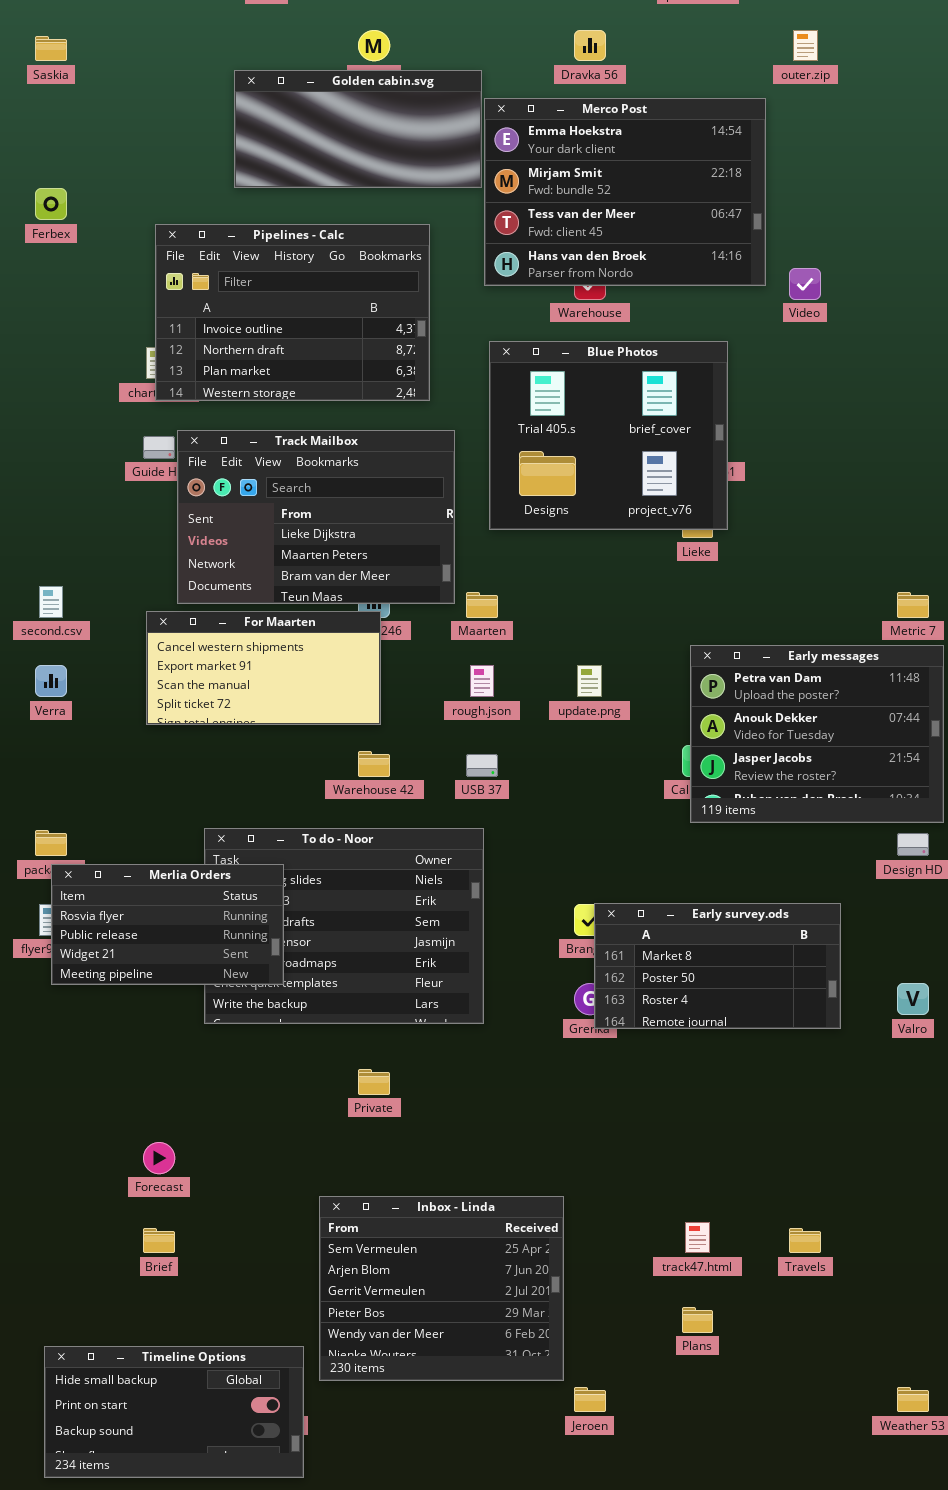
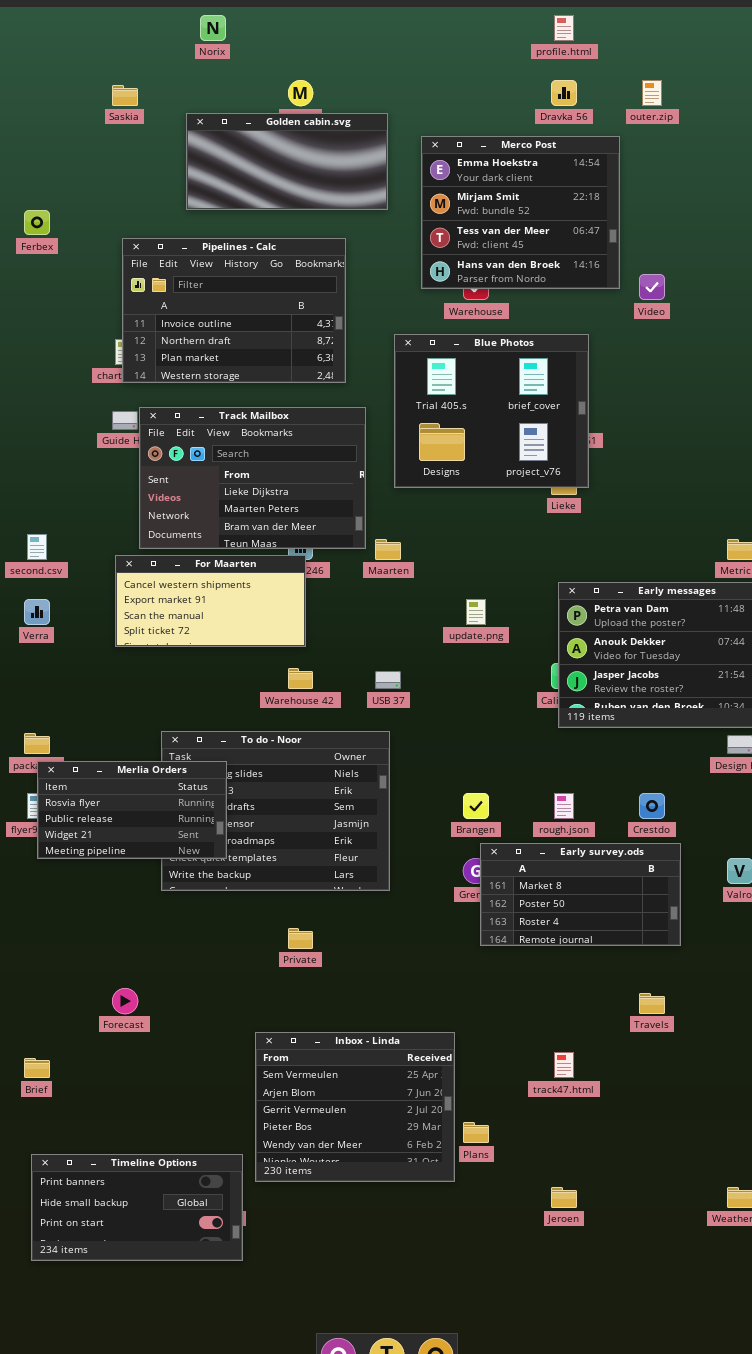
Dravka 56: [574,30,606,61] -> [551,80,577,106], moved
Saskia: [35,36,67,61] -> [112,85,138,106], moved
Merco Post: [484,98,766,286] -> [421,136,620,289], resized
rough.json: [470,665,494,697] -> [554,793,574,819], moved
Early survey.ods: [594,903,841,1029] -> [480,843,681,946], moved
Brief: [143,1228,175,1253] -> [24,1058,50,1078], moved
Travels: [789,1228,821,1253] -> [639,993,665,1014], moved
Plans: [682,1307,713,1333] -> [463,1122,489,1143], moved
Timeline Options: [44,1346,304,1478] -> [31,1154,243,1261], scrolled up 1 row
Jeroen: [574,1387,606,1412] -> [551,1187,577,1208], moved

